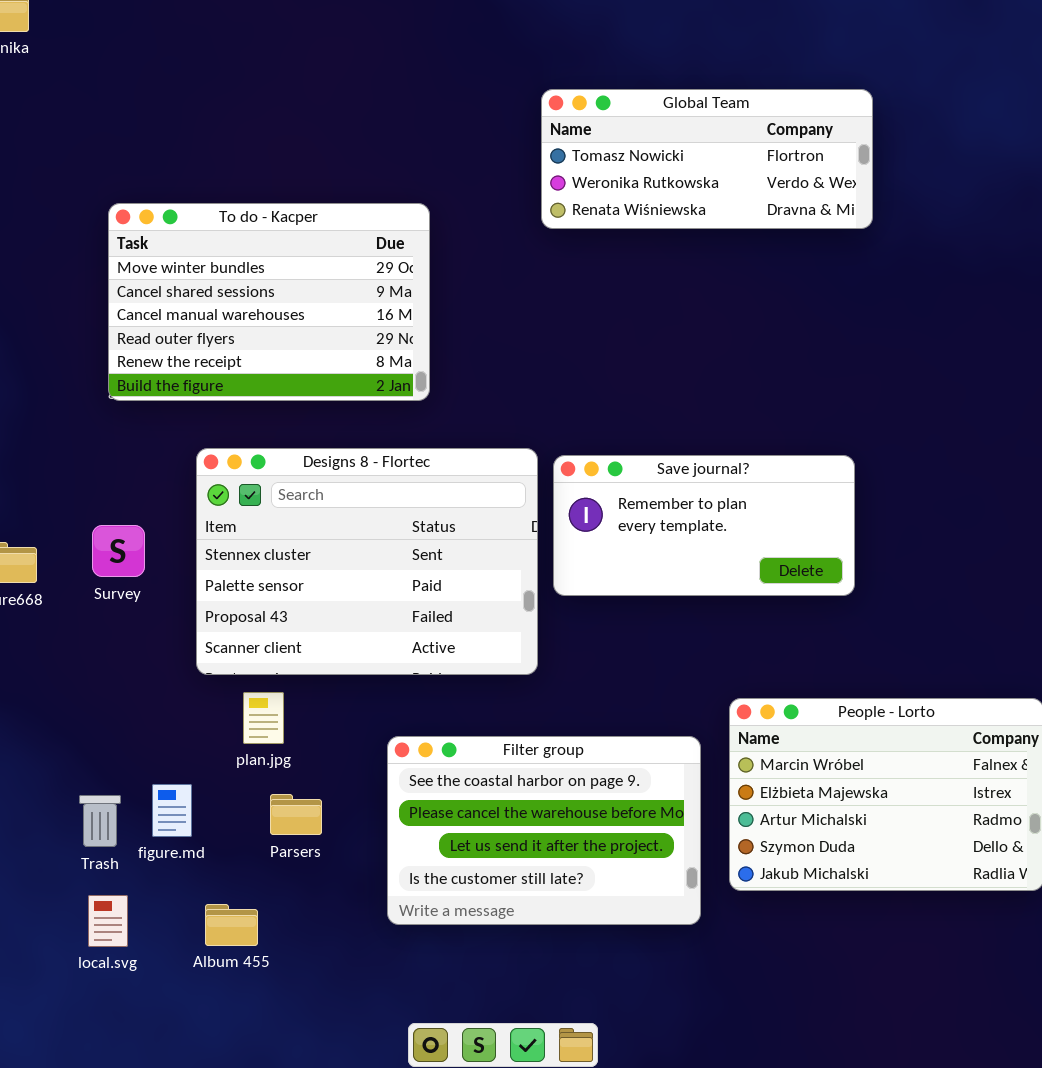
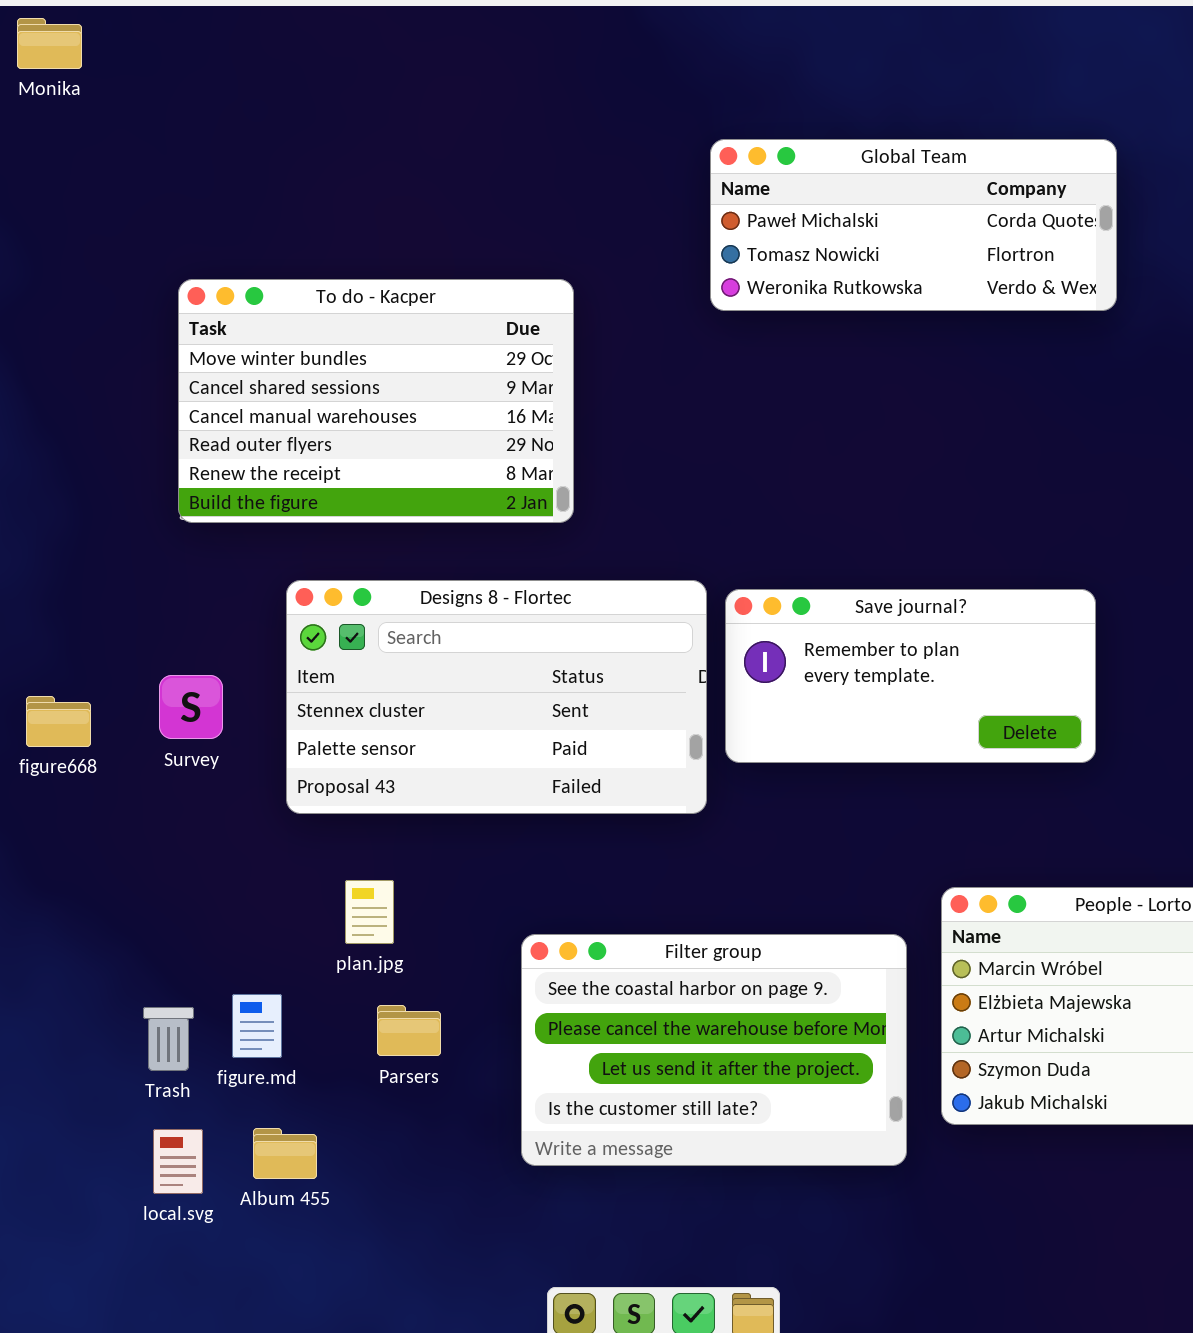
Global Team: [541,89,873,229] -> [710,139,1117,311], scrolled up 1 row
Designs 8 - Flortec: [196,448,538,675] -> [286,580,707,814], resized
Album 455: [205,904,258,946] -> [253,1128,317,1179], moved

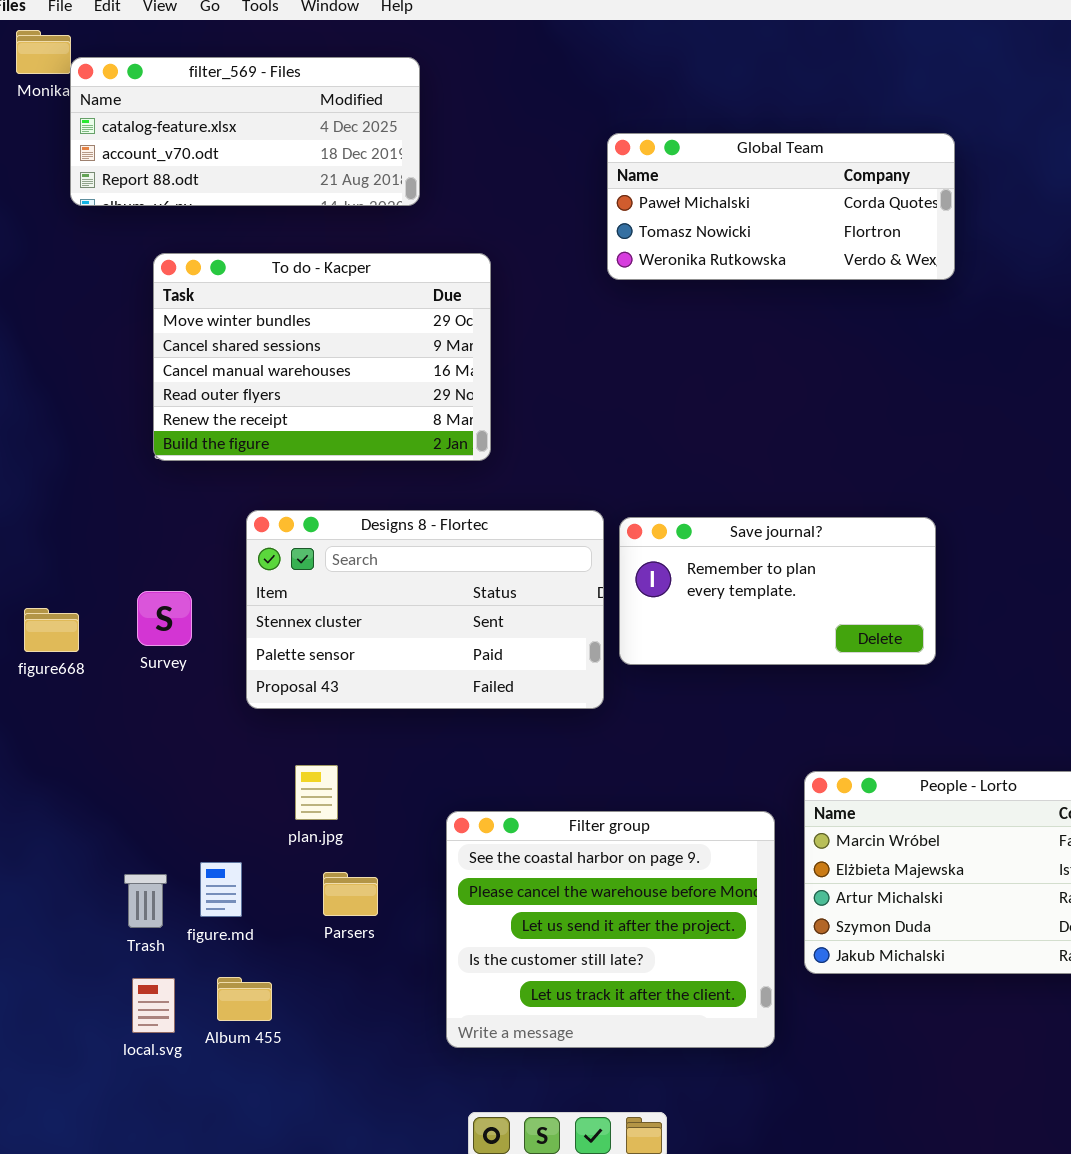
filter_569 - Files: none -> [70,57,420,206], opened
Filter group: [521,934,907,1166] -> [446,811,775,1048], resized

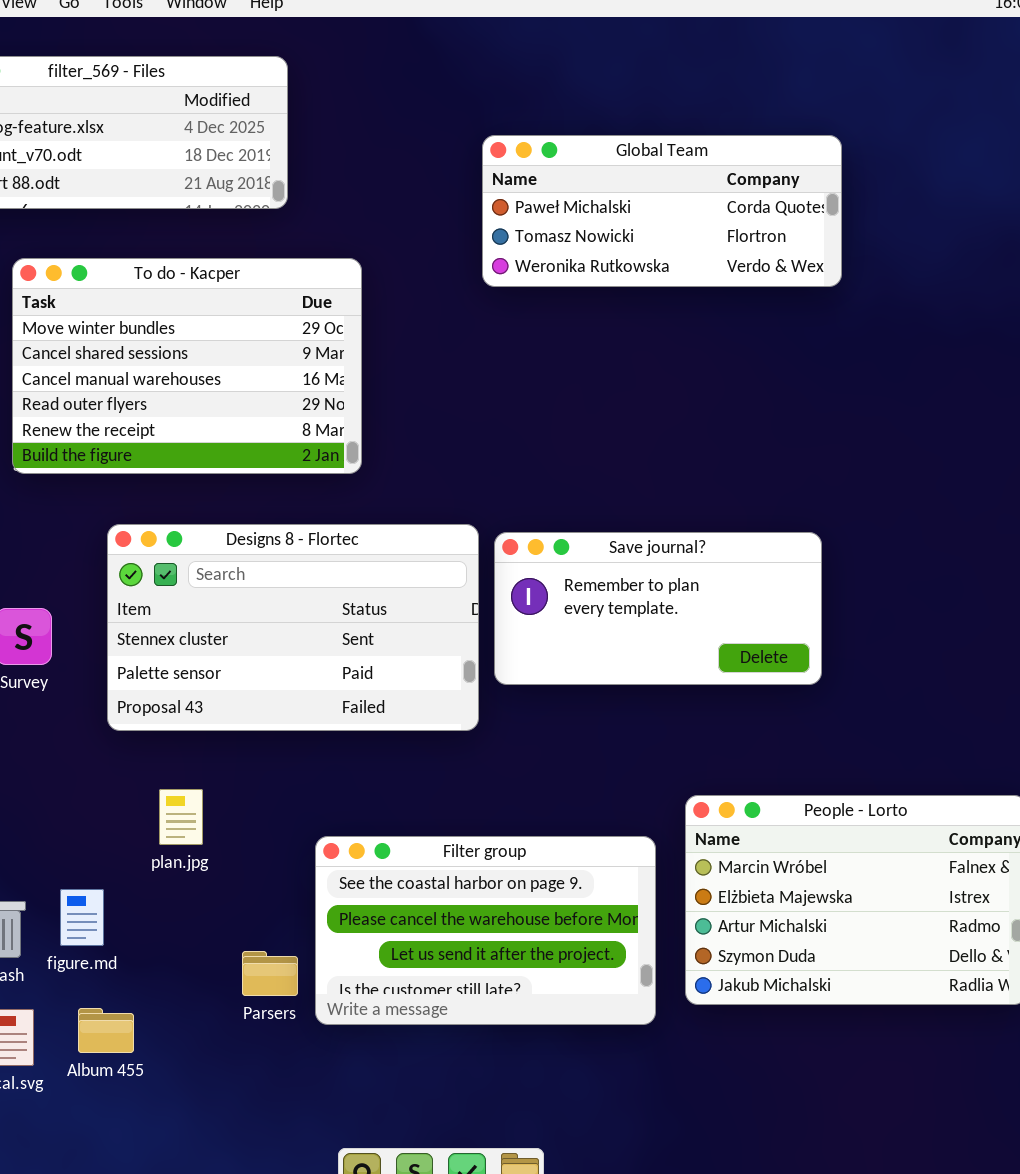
Filter group: [446,811,775,1048] -> [315,836,656,1025], resized
Parsers: [323,872,378,916] -> [242,951,298,996], moved

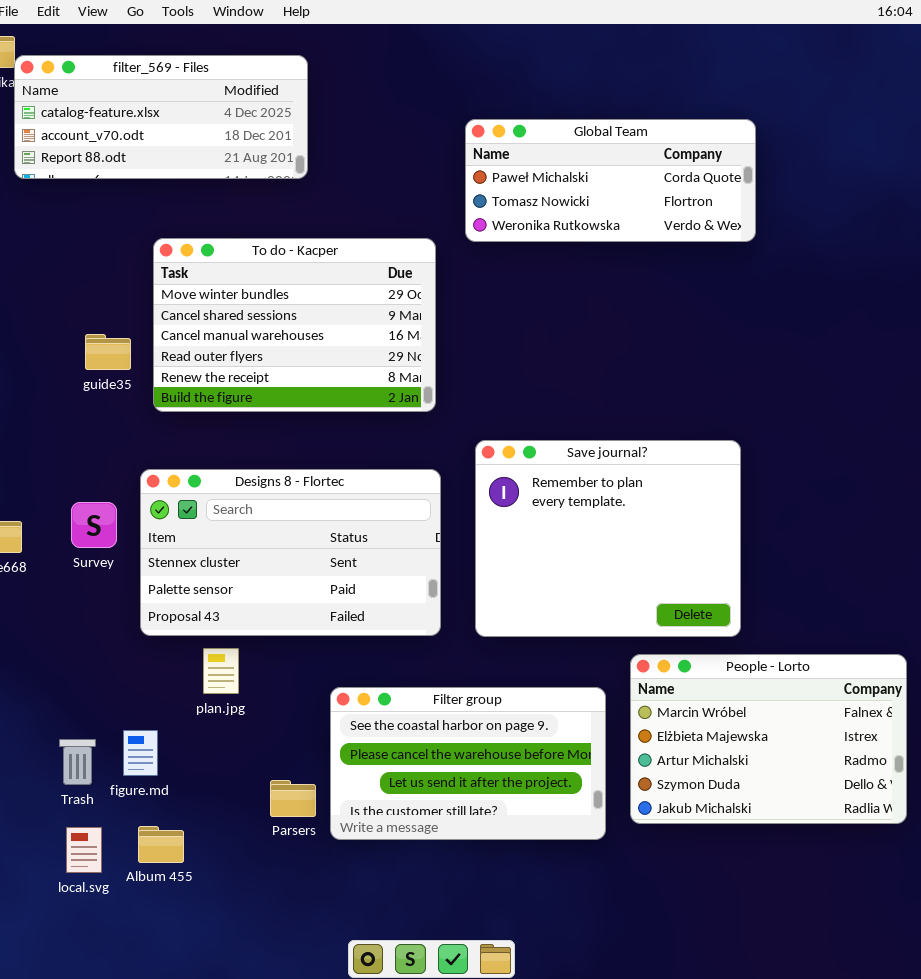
To do - Kacper: [12,258,362,474] -> [153,238,436,412], moved
Designs 8 - Flortec: [107,524,479,731] -> [140,469,441,636], moved
Save journal?: [494,532,822,685] -> [475,440,741,637], resized

